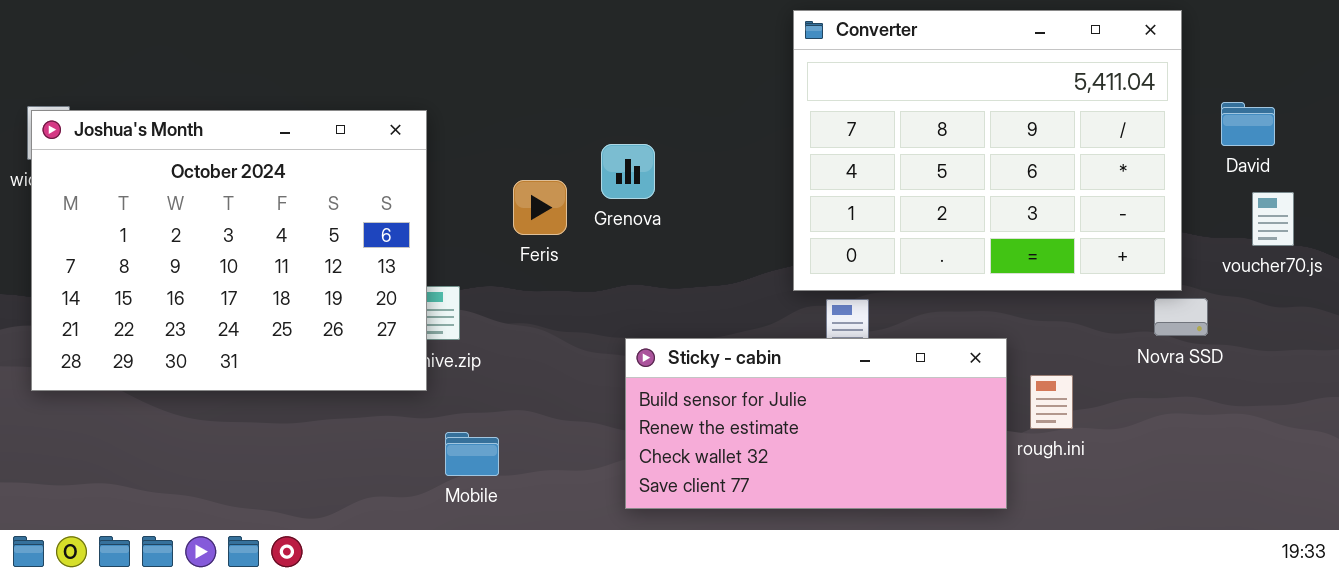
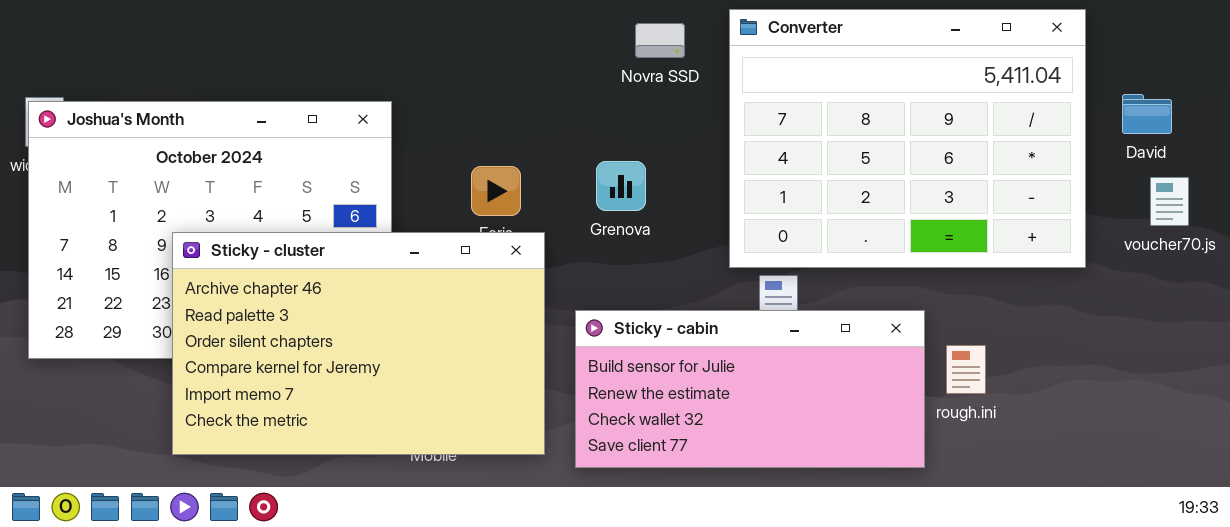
Grenova: [601,144,655,199] -> [596,161,646,211], moved
Sticky - cluster: none -> [172,232,545,455], opened
Novra SSD: [1154,298,1208,336] -> [635,23,685,58], moved

